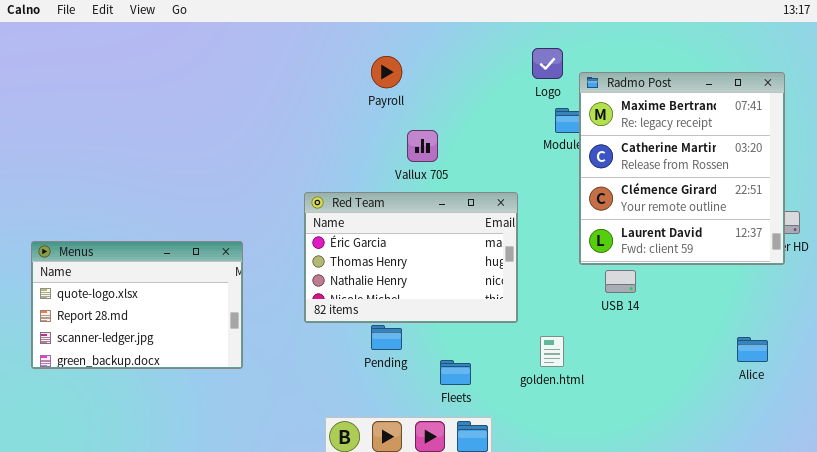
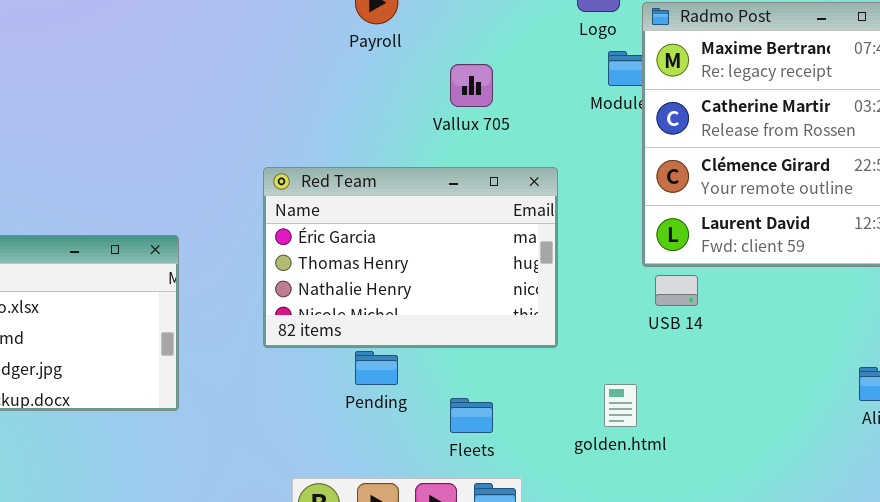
Vallux 705: [407,130,438,162] -> [450,64,493,107], moved
USB 14: [605,270,636,293] -> [655,275,698,306], moved
golden.html: [540,336,564,367] -> [604,384,637,427], moved

